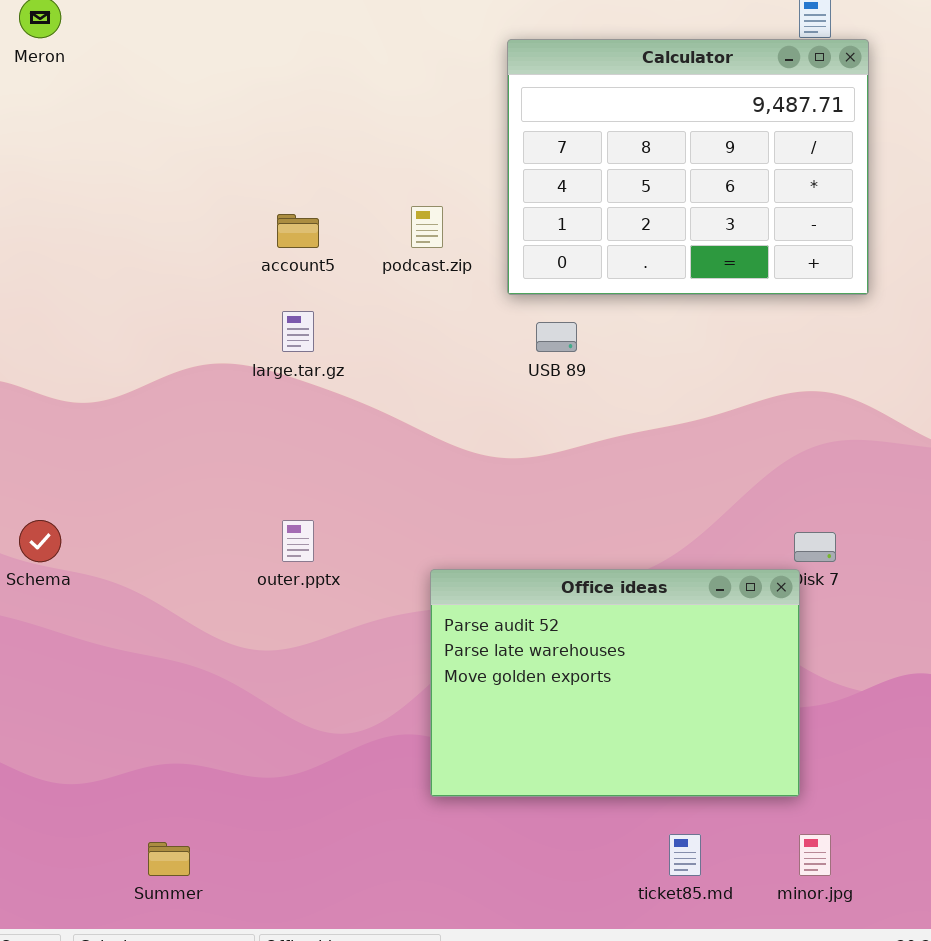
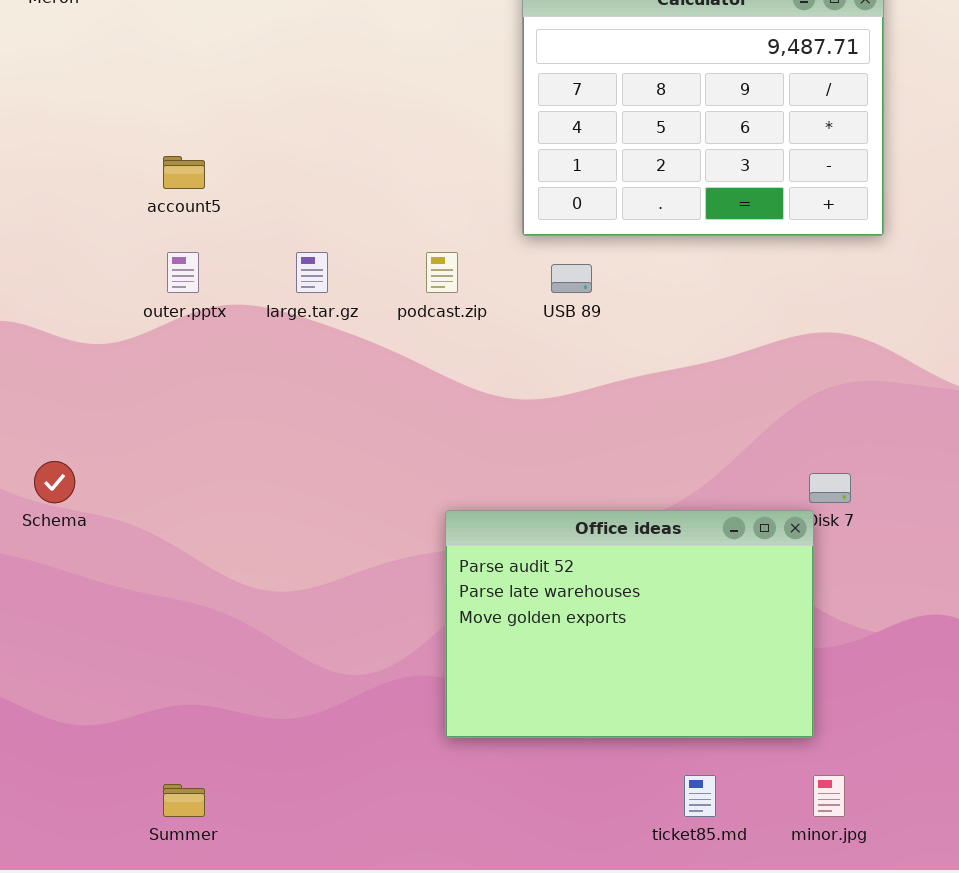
podcast.zip: [411,206,443,248] -> [426,252,458,293], moved
account5: [277,214,319,248] -> [163,156,205,189], moved
outer.pptx: [282,520,314,562] -> [167,252,199,293], moved

